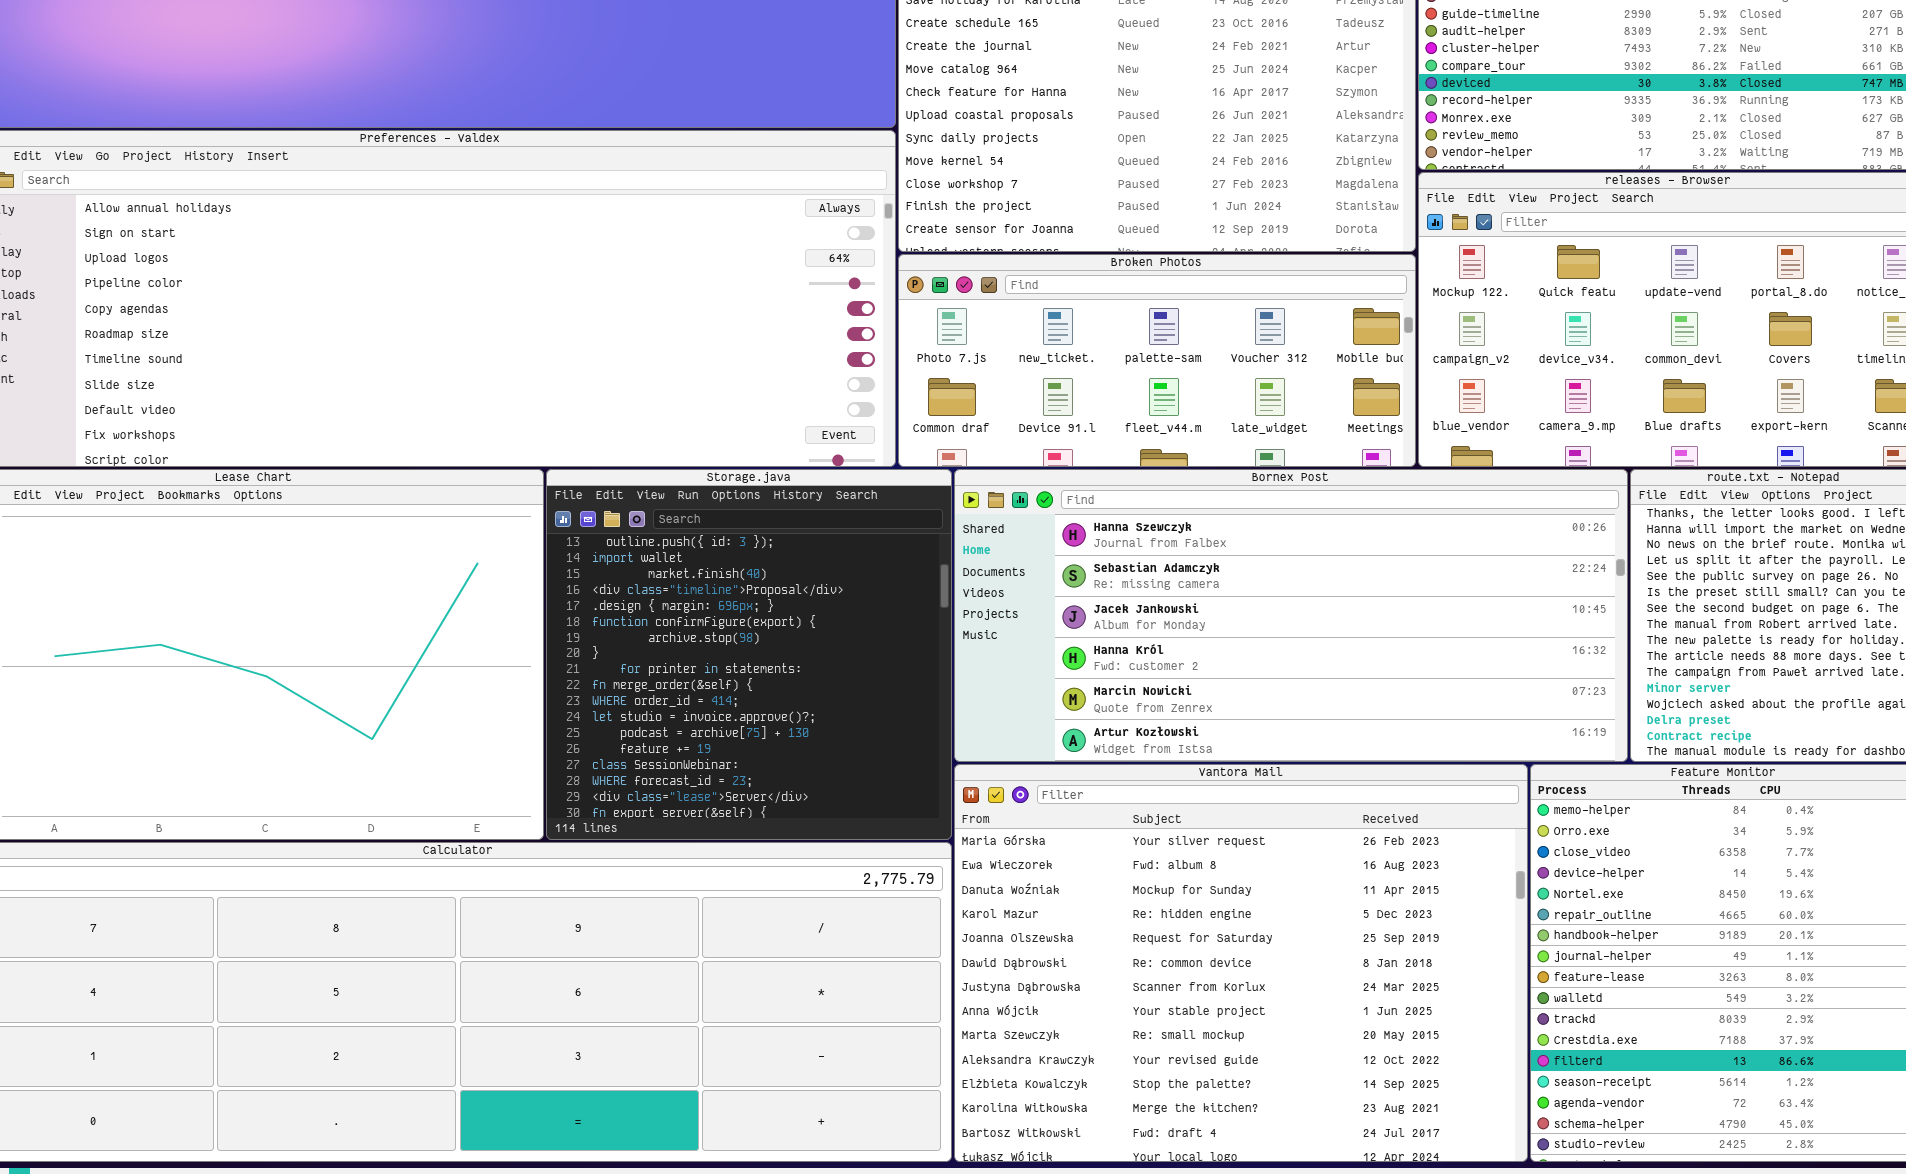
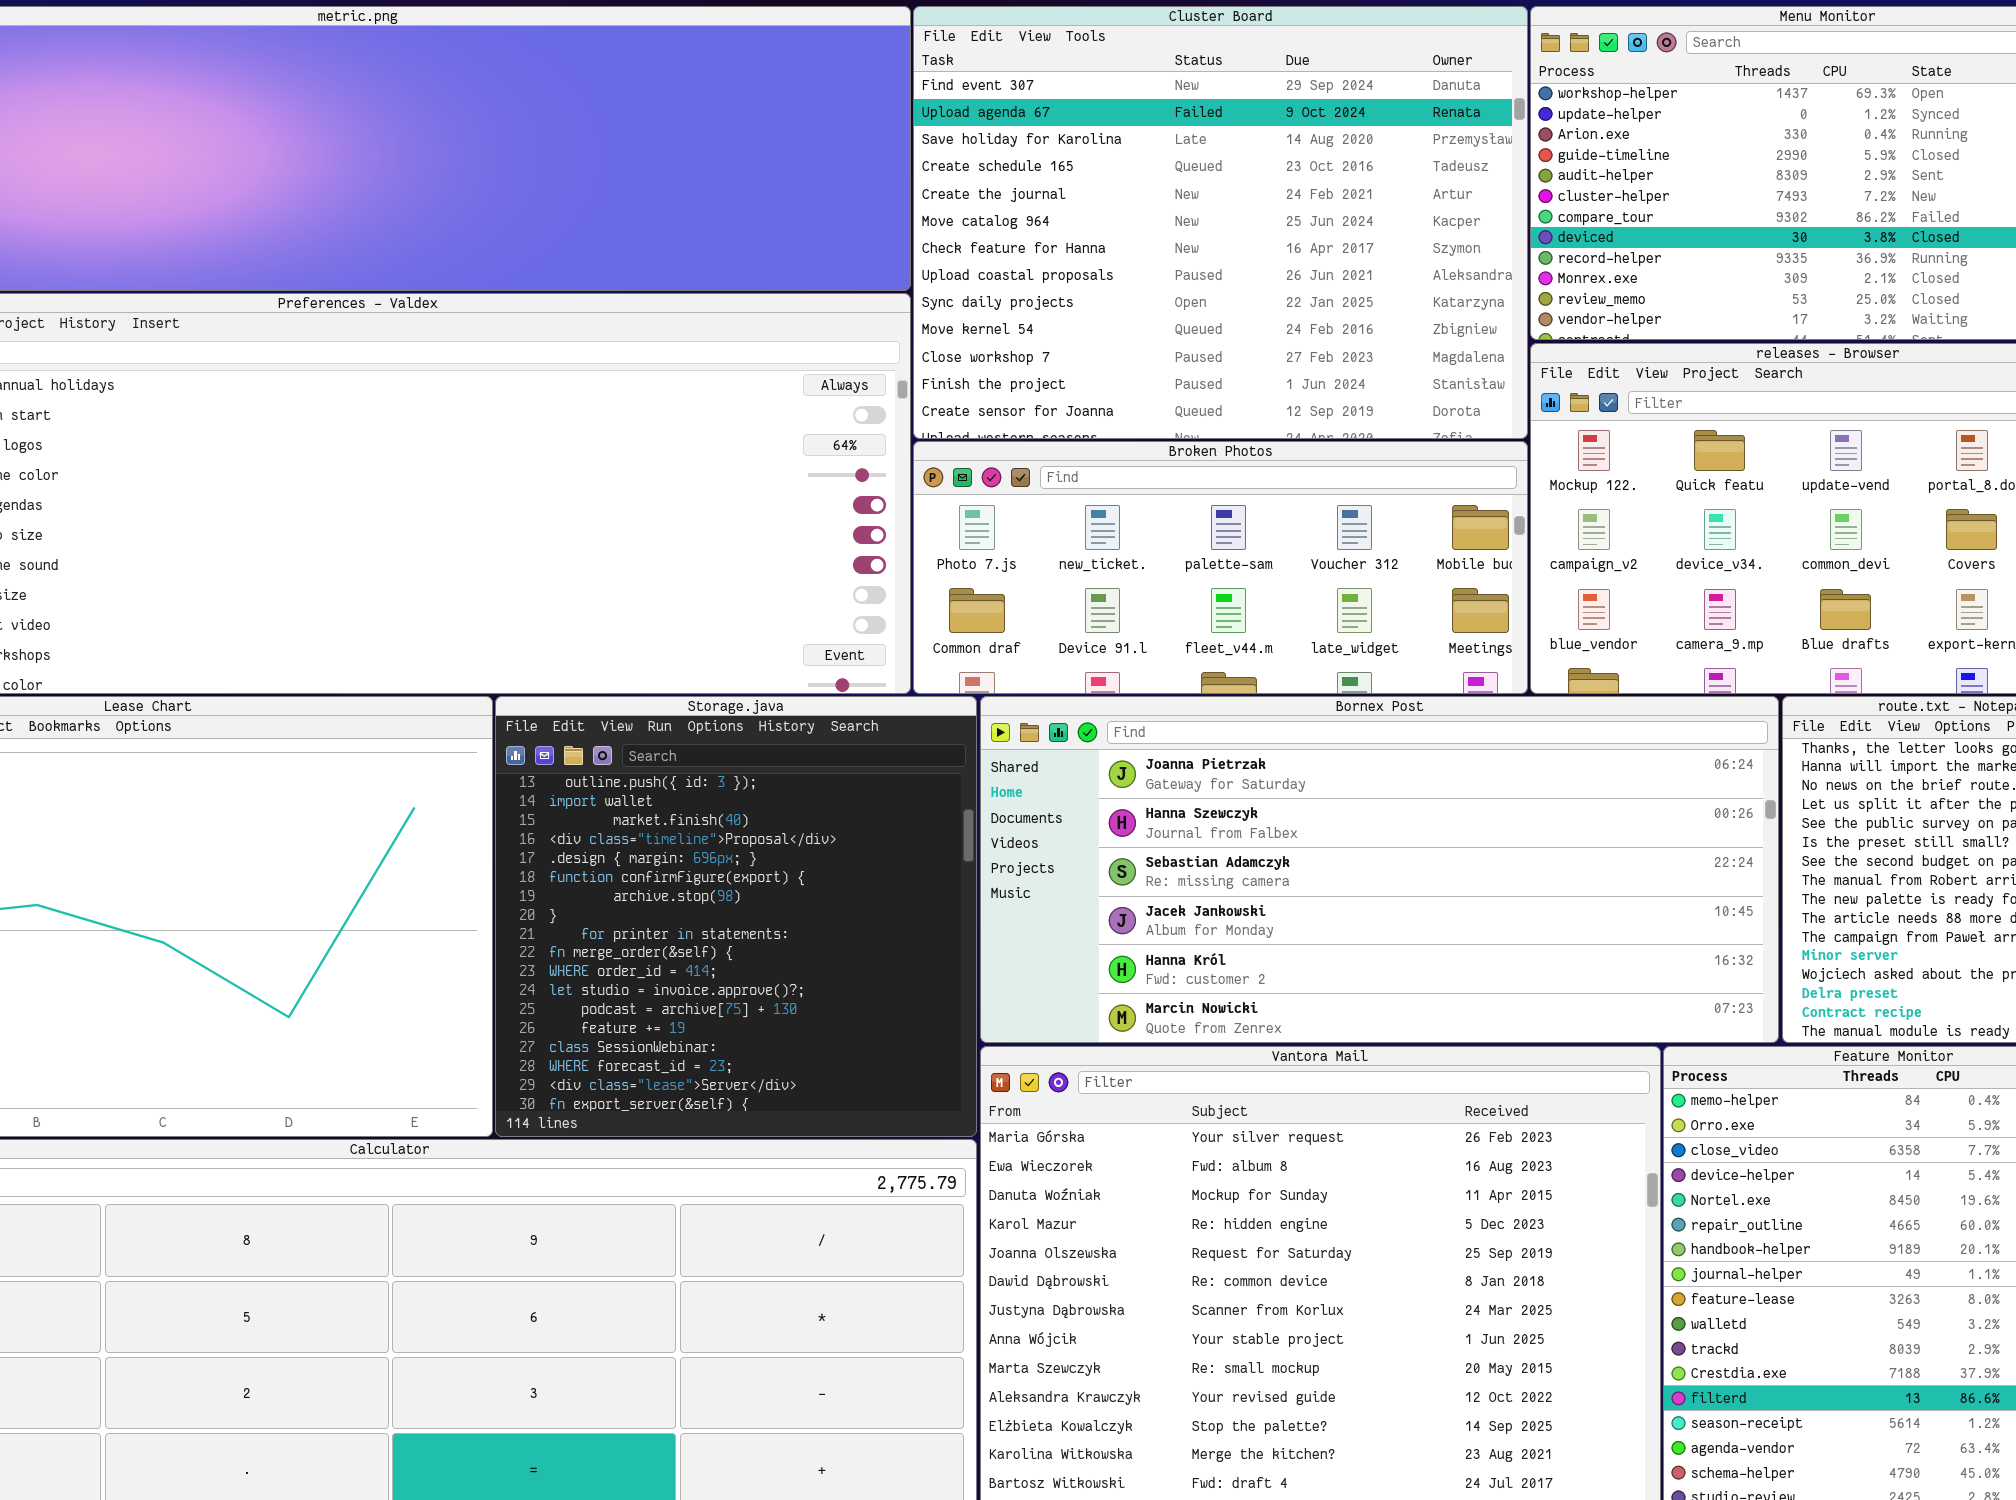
Bornex Post: [954,469,1628,762] -> [980,696,1779,1043], scrolled up 1 row

